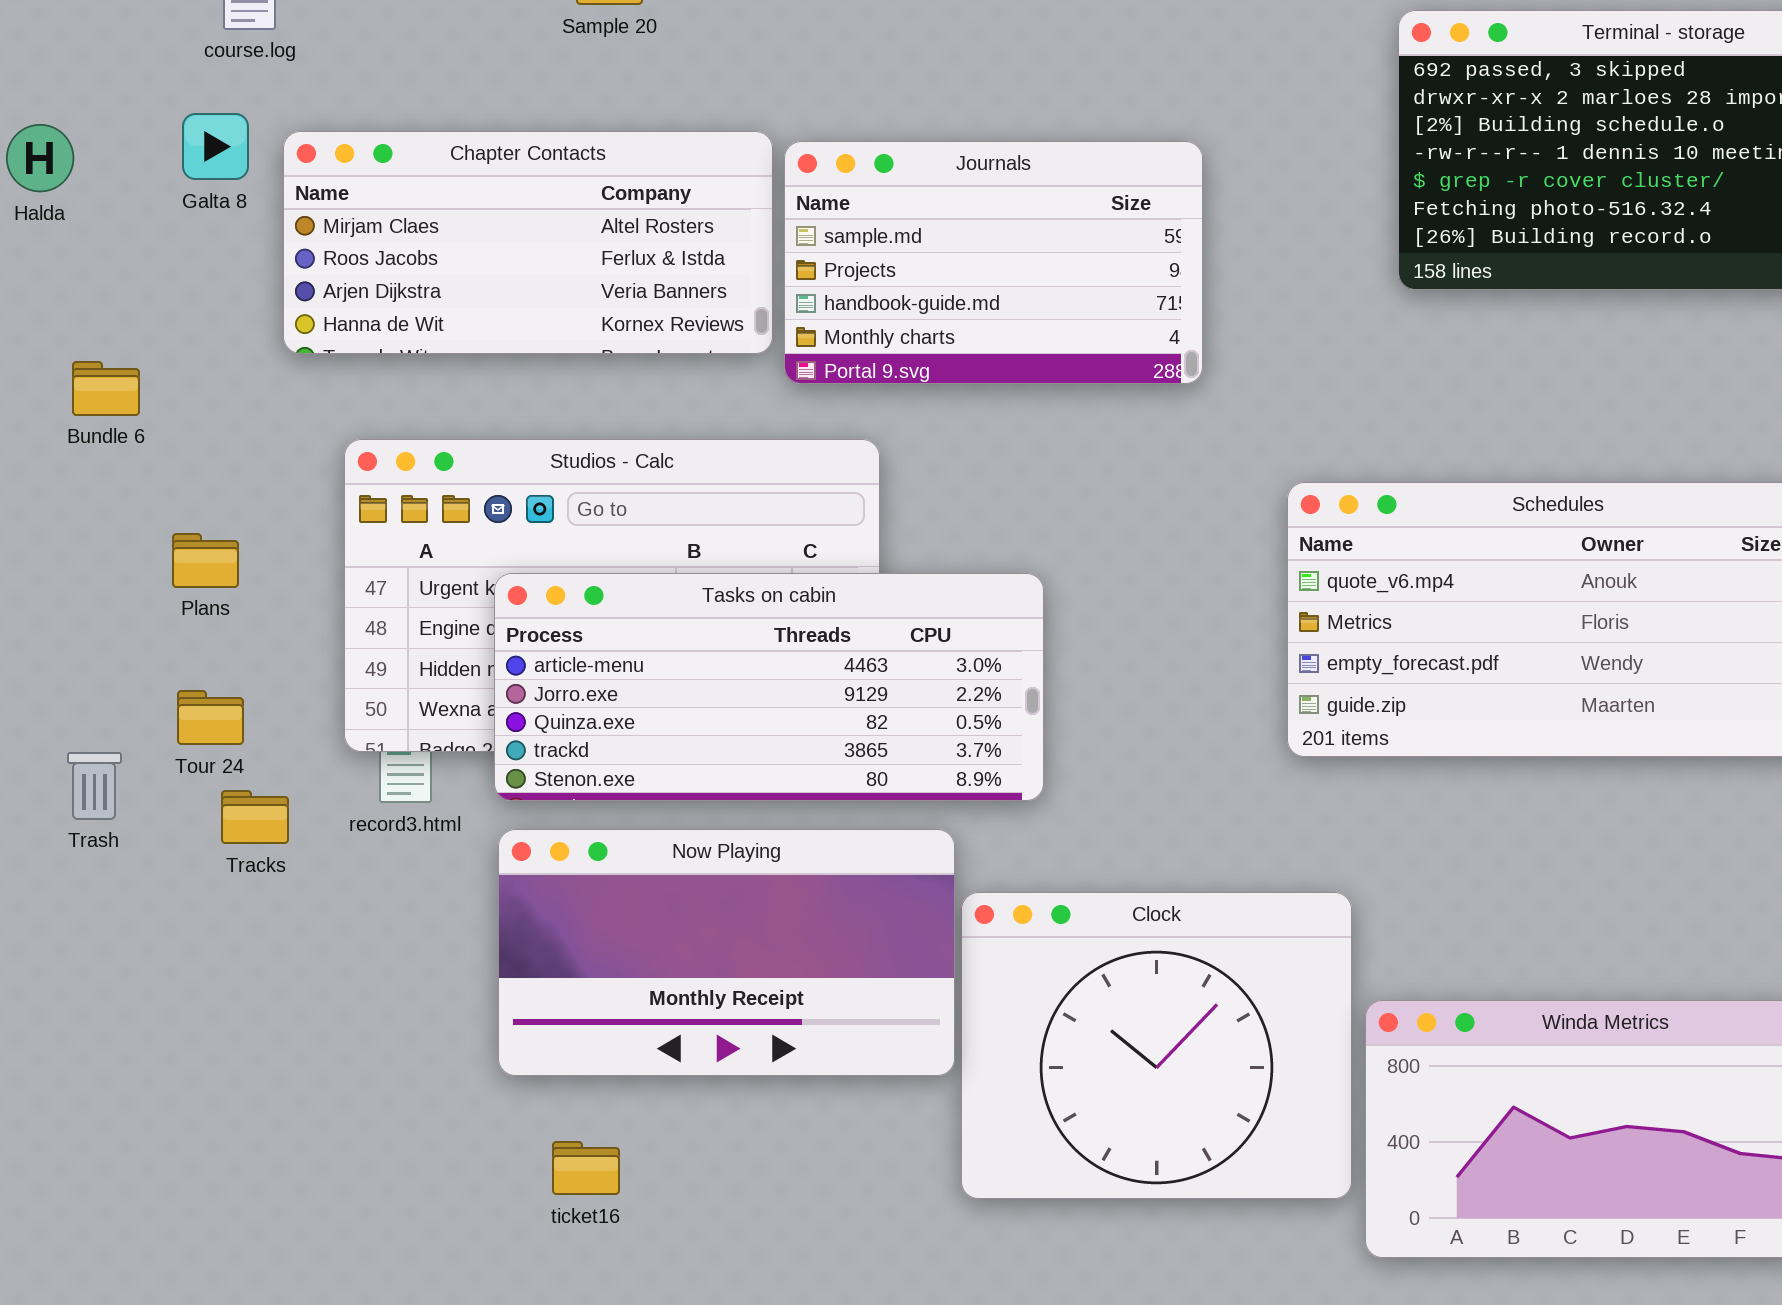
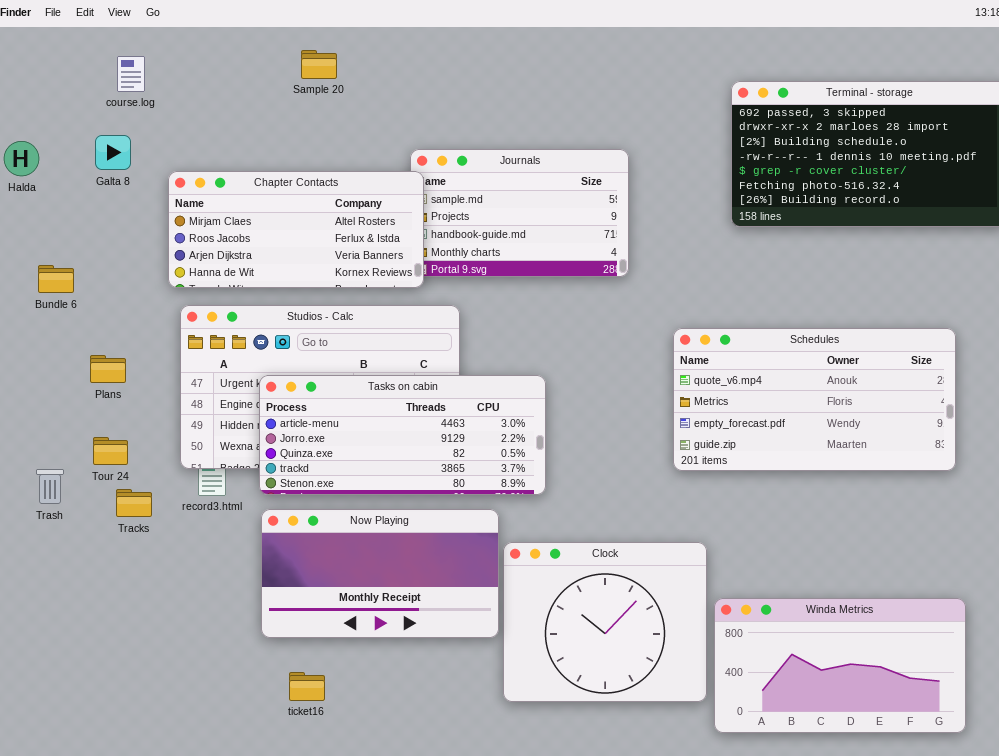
Chapter Contacts: [283,131,773,354] -> [168,171,424,288], moved

